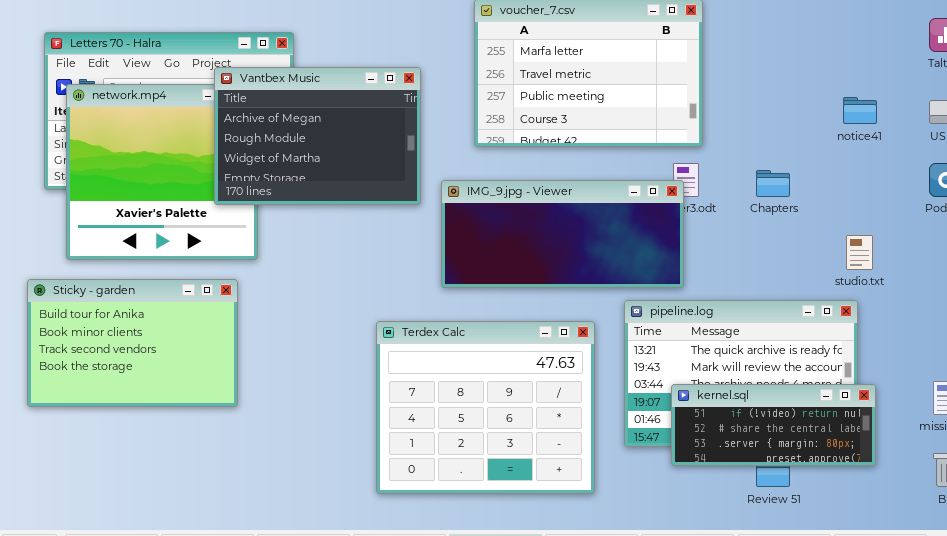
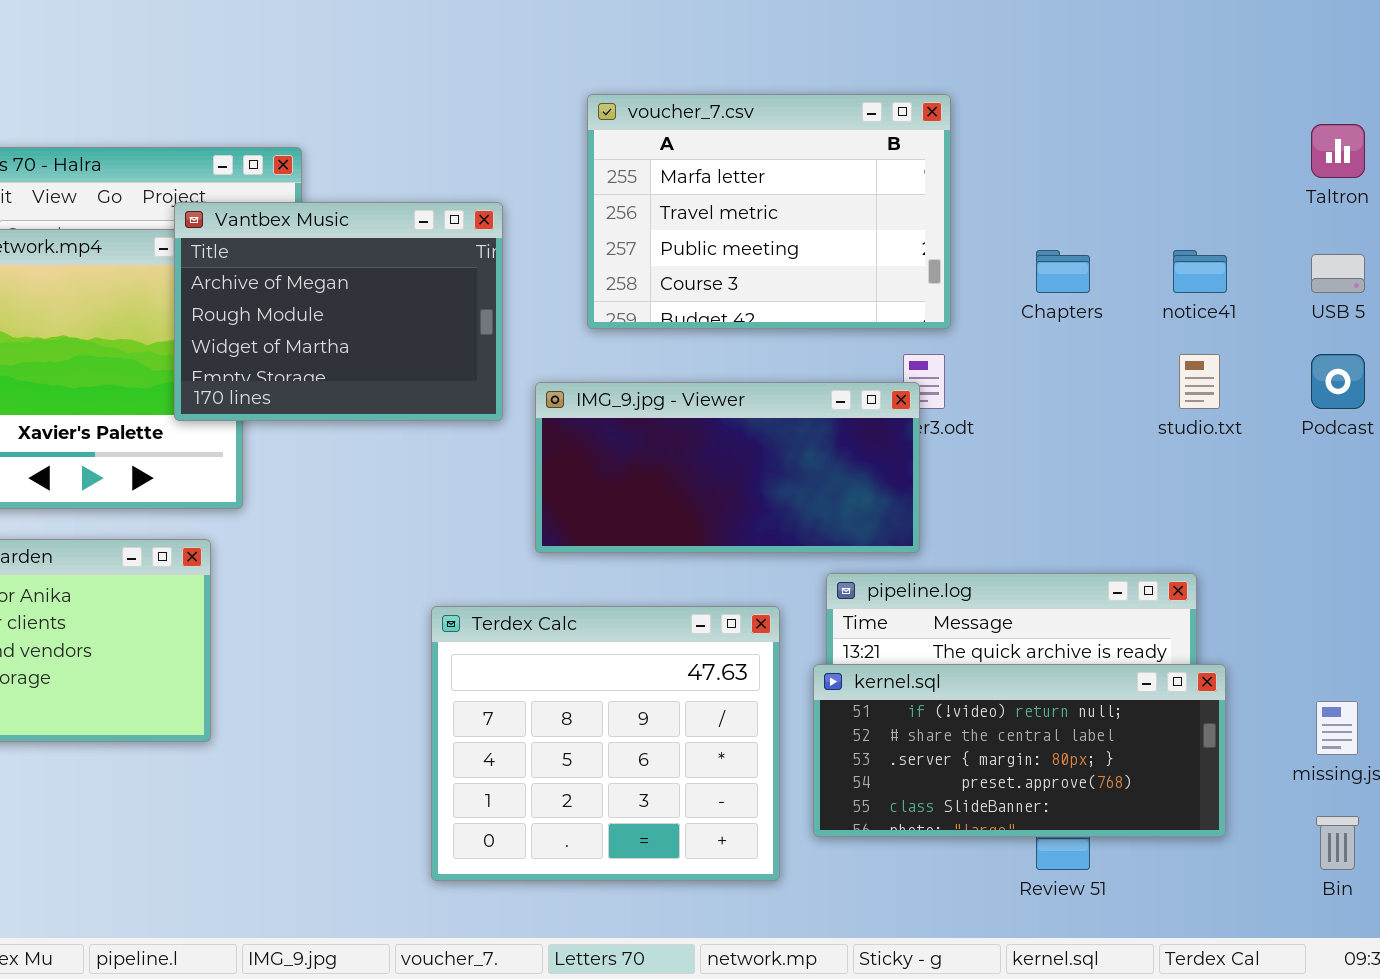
Chapters: [756,170,790,197] -> [1036,250,1090,293], moved
studio.txt: [846,235,873,270] -> [1179,354,1220,409], moved
kernel.sql: [671,384,876,466] -> [813,664,1226,837], resized

